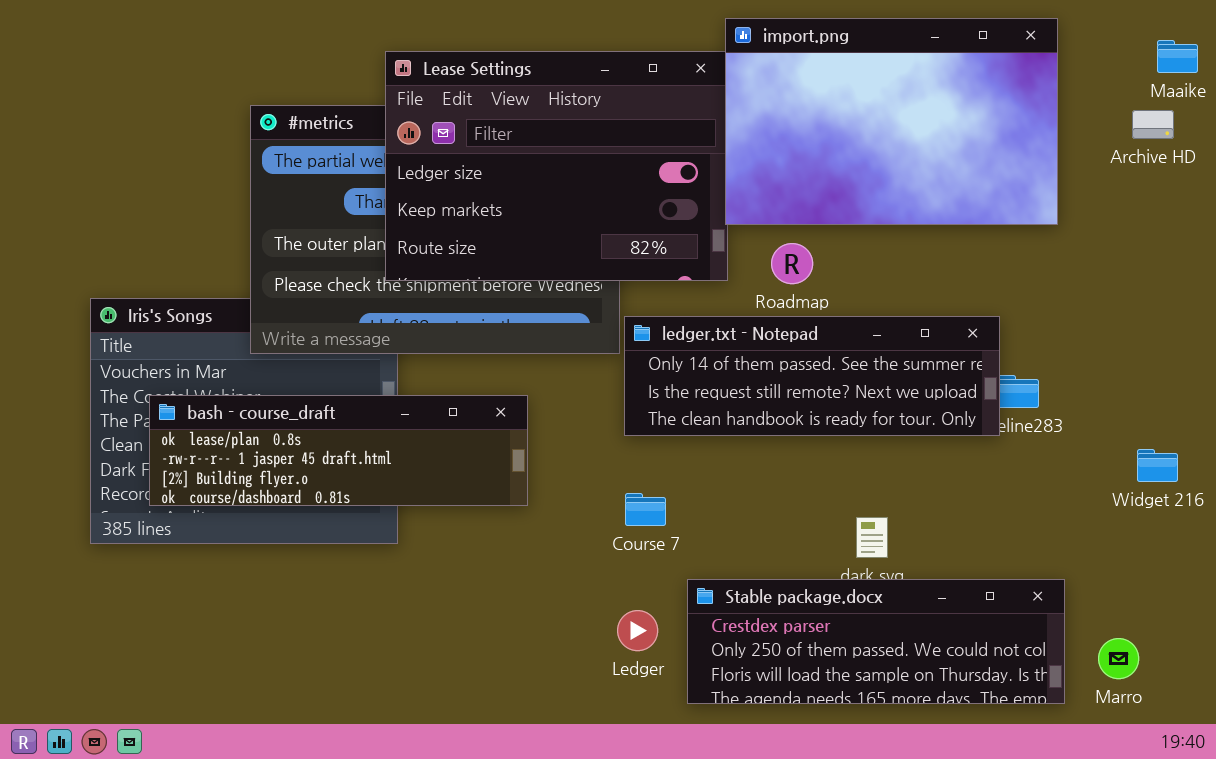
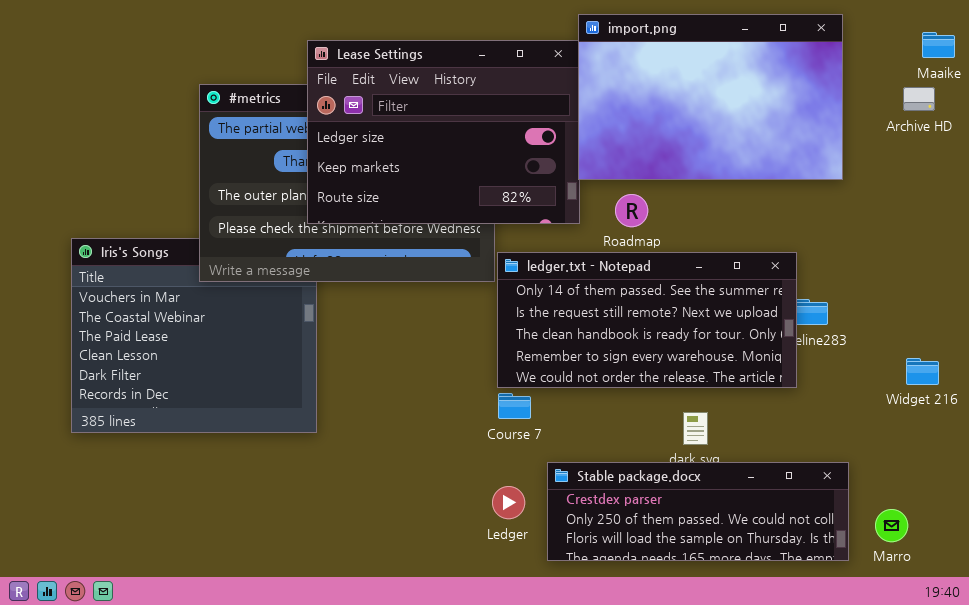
ledger.txt - Notepad: [624,316,1000,436] -> [497,252,797,388], resized
bash - course_draft: [149,395,528,506] -> none, closed

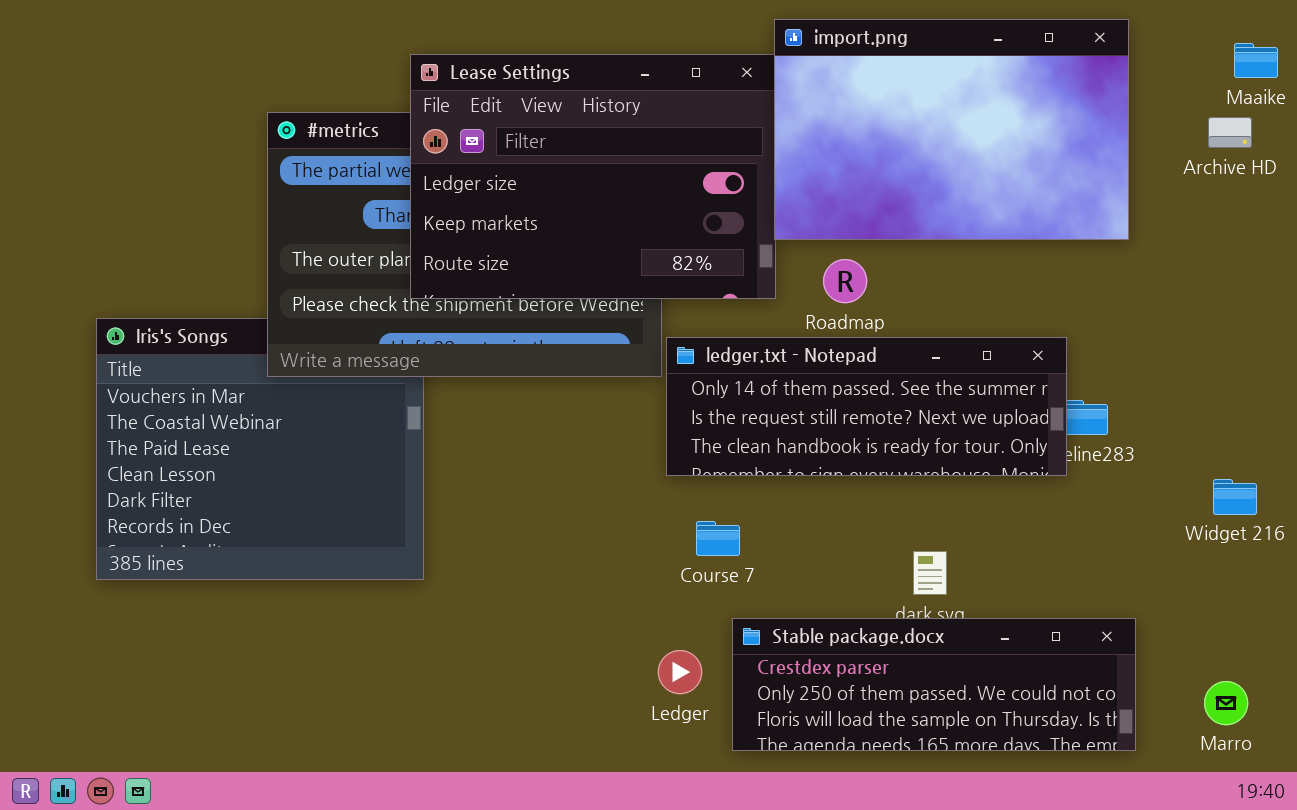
ledger.txt - Notepad: [497,252,797,388] -> [666,337,1067,476], resized
Course 7: [498,393,531,419] -> [696,521,740,556], moved
Marro: [875,509,908,542] -> [1204,681,1248,725], moved

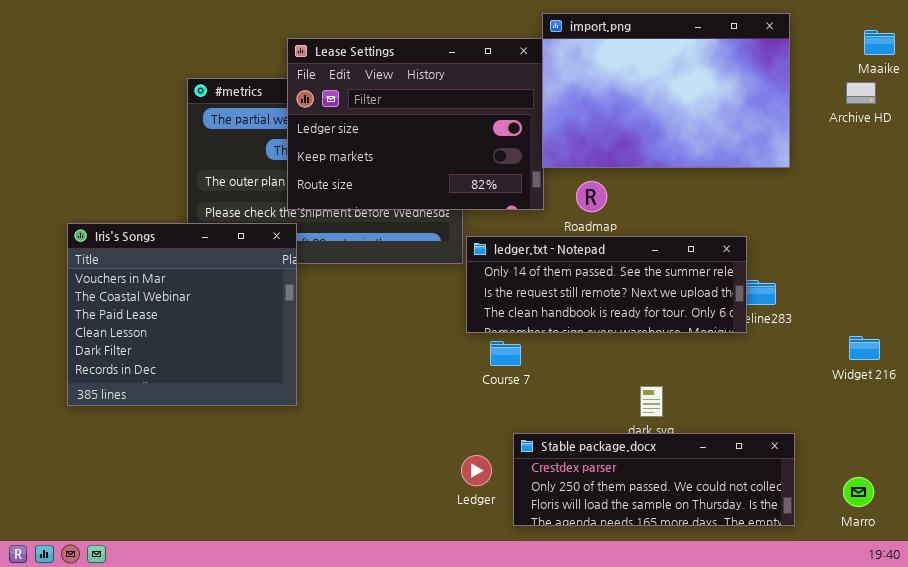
Iris's Songs: [96,318,424,580] -> [67,223,297,406], raised
Course 7: [696,521,740,556] -> [490,341,521,366], moved

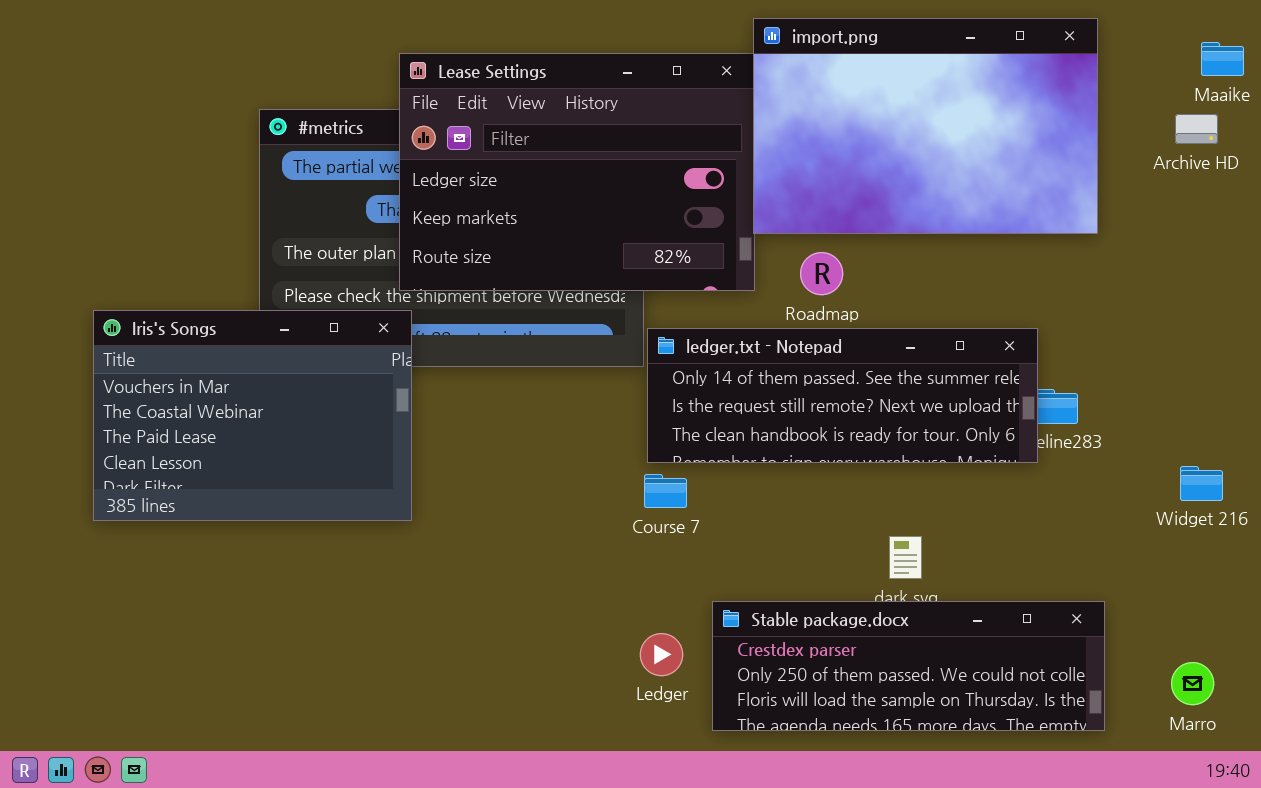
Iris's Songs: [67,223,297,406] -> [93,310,412,521], resized
Course 7: [490,341,521,366] -> [644,474,687,508], moved

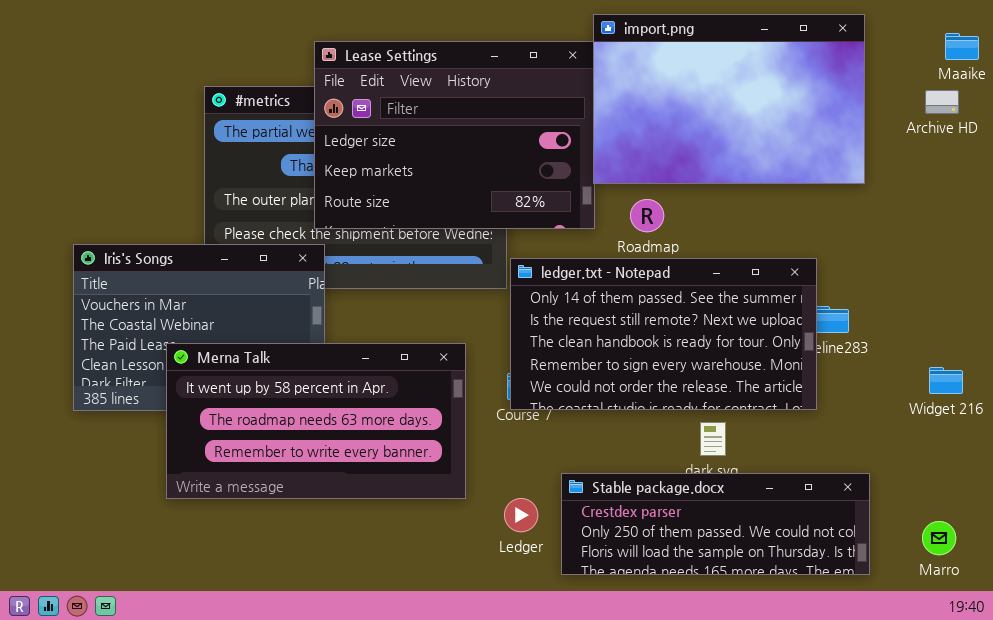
ledger.txt - Notepad: [647,328,1038,463] -> [510,258,817,410], resized
Merna Talk: none -> [166,343,466,499], opened

